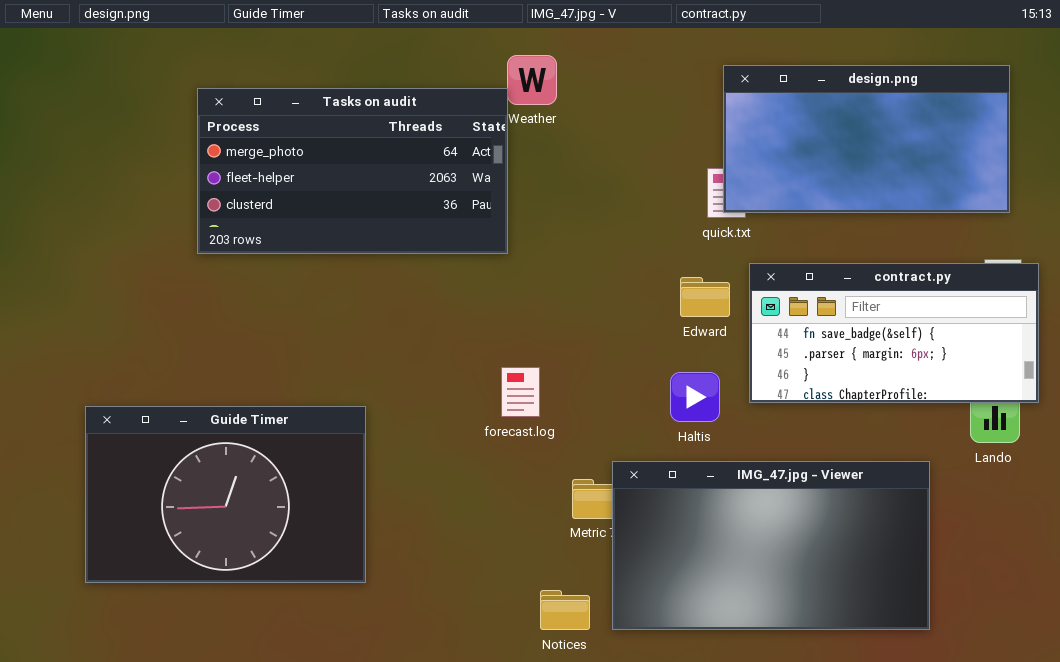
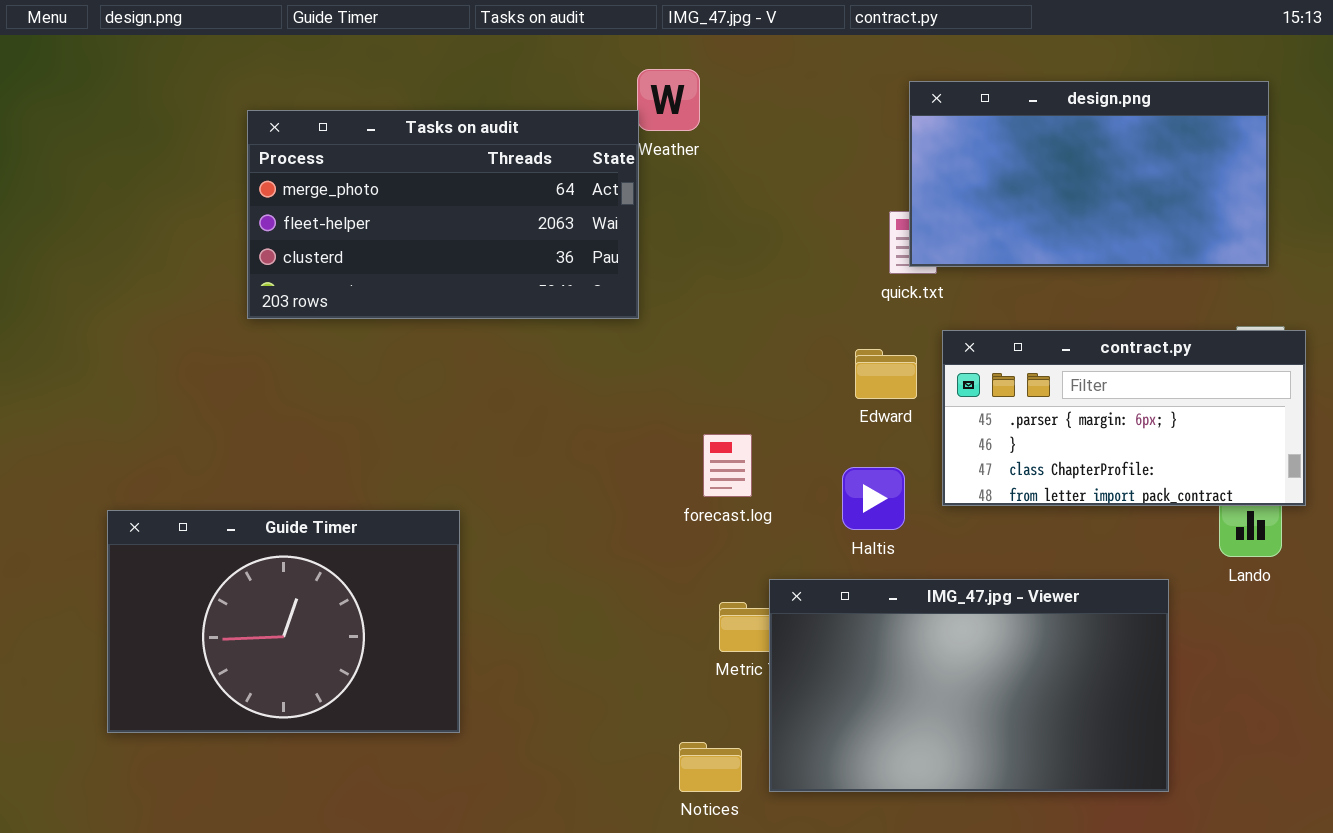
contract.py: [749,263,1039,403] -> [942,330,1306,506], scrolled down 1 row
forecast.log: [501,367,540,417] -> [703,434,752,497], moved

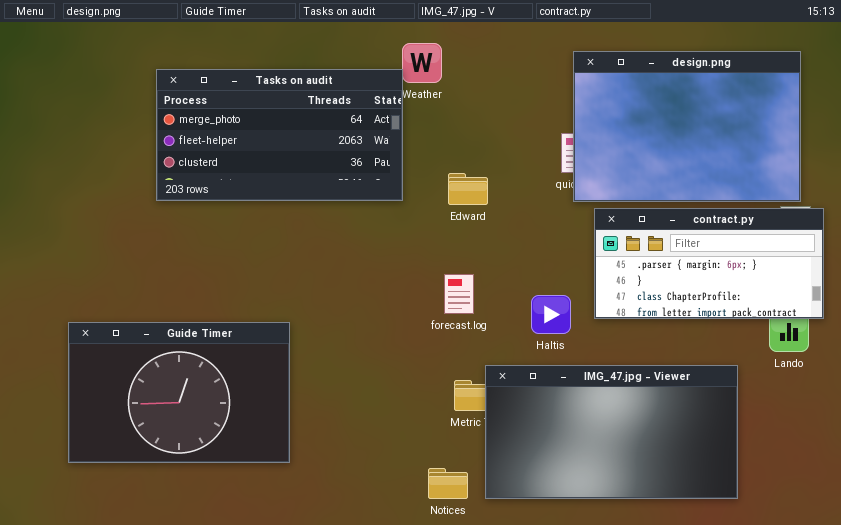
design.png: [909,81,1269,267] -> [573,51,801,202], resized
Edward: [855,349,917,399] -> [448,173,488,205], moved

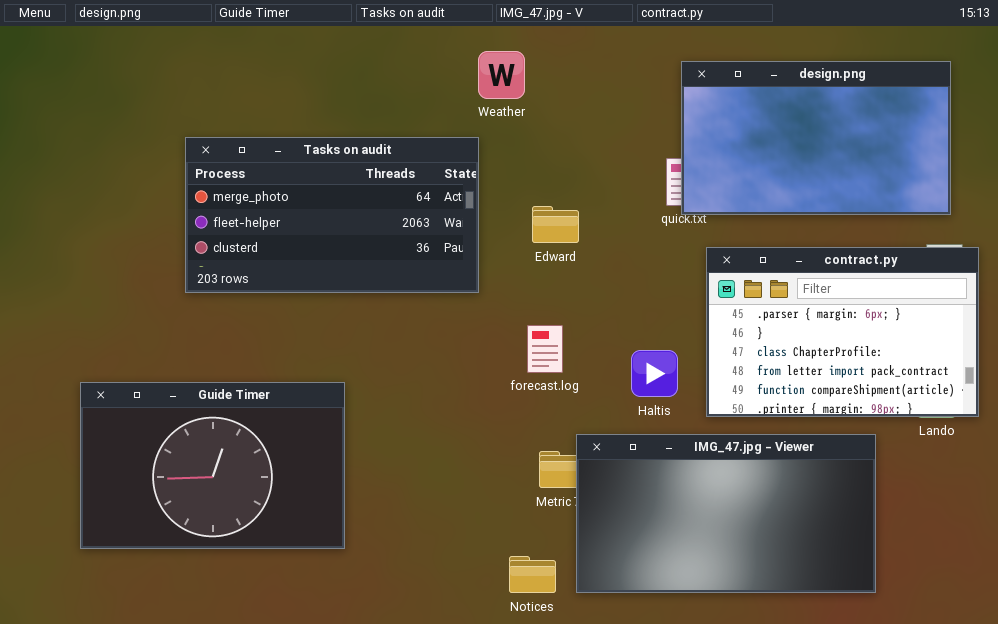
design.png: [573,51,801,202] -> [681,61,951,215], resized
Tasks on audit: [156,69,403,201] -> [185,137,479,293], moved
contract.py: [594,208,824,319] -> [706,247,979,417], resized

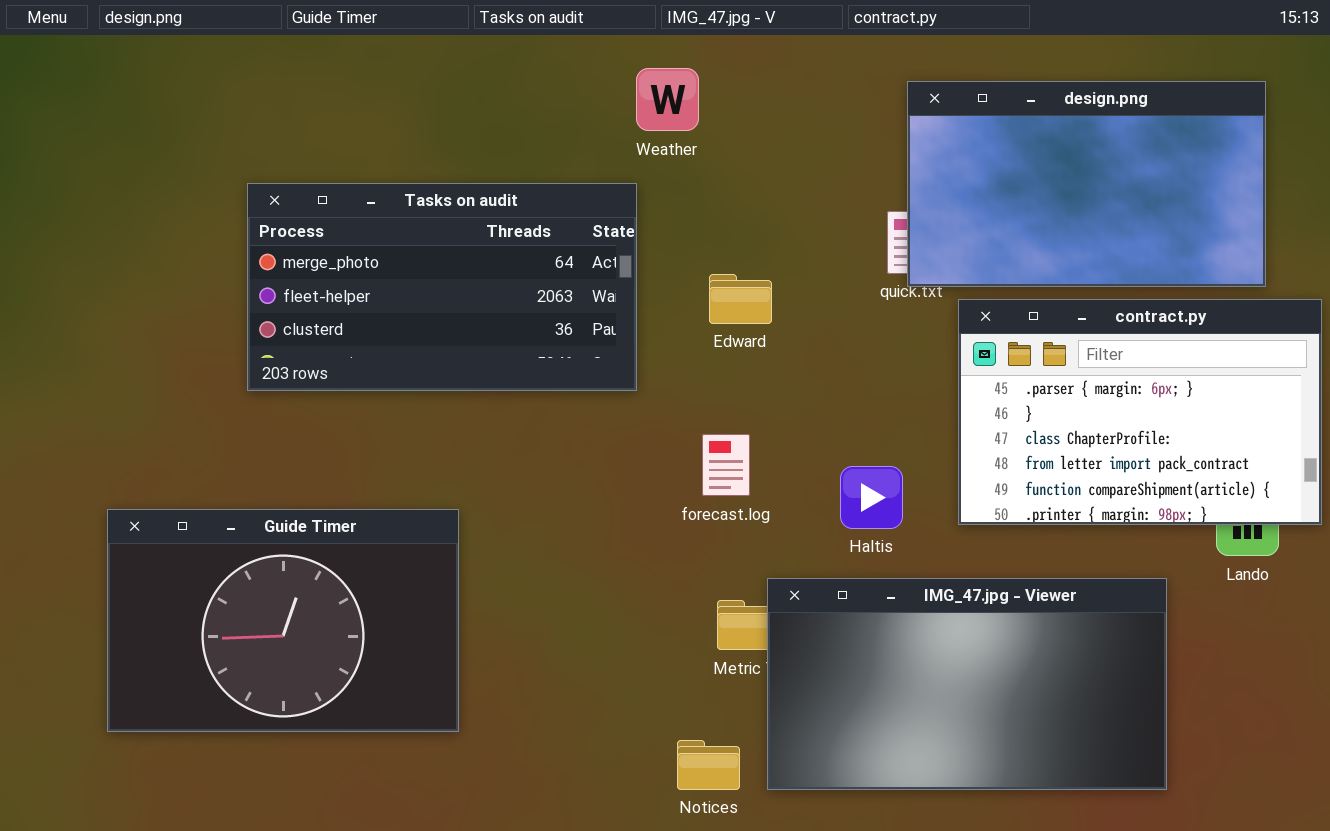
contract.py: [706,247,979,417] -> [958,299,1322,525], moved

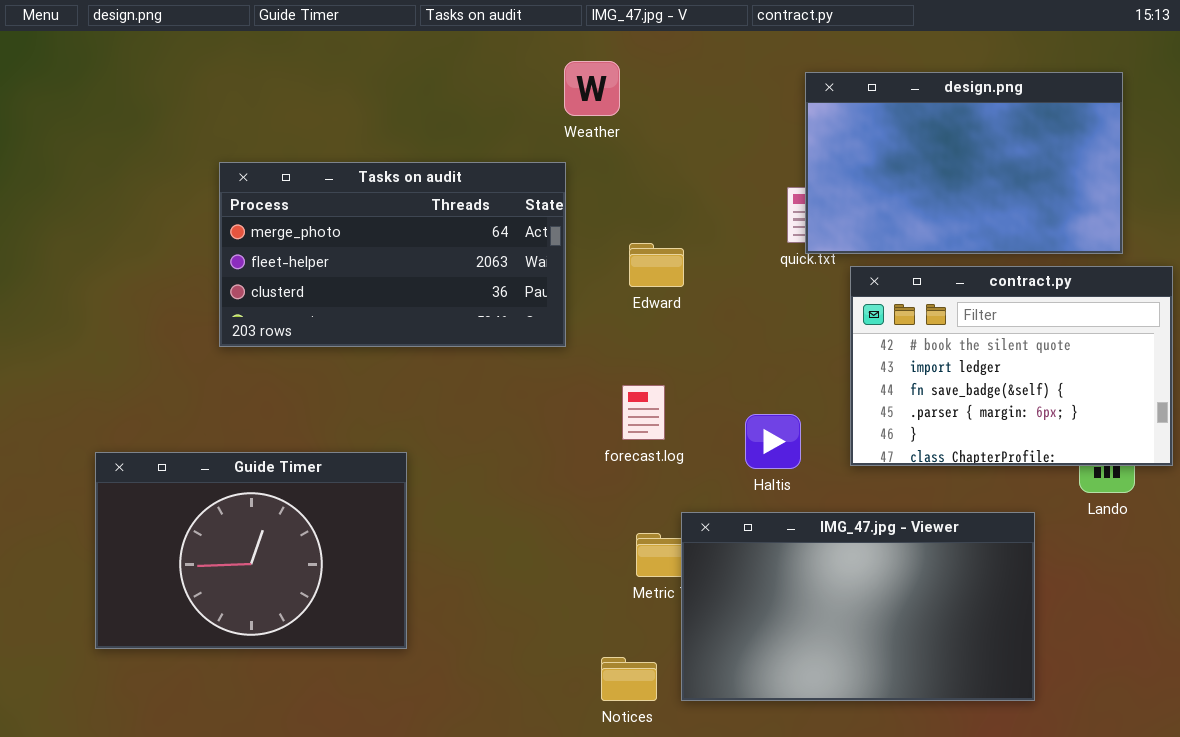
contract.py: [958,299,1322,525] -> [850,266,1173,466], scrolled up 3 rows

